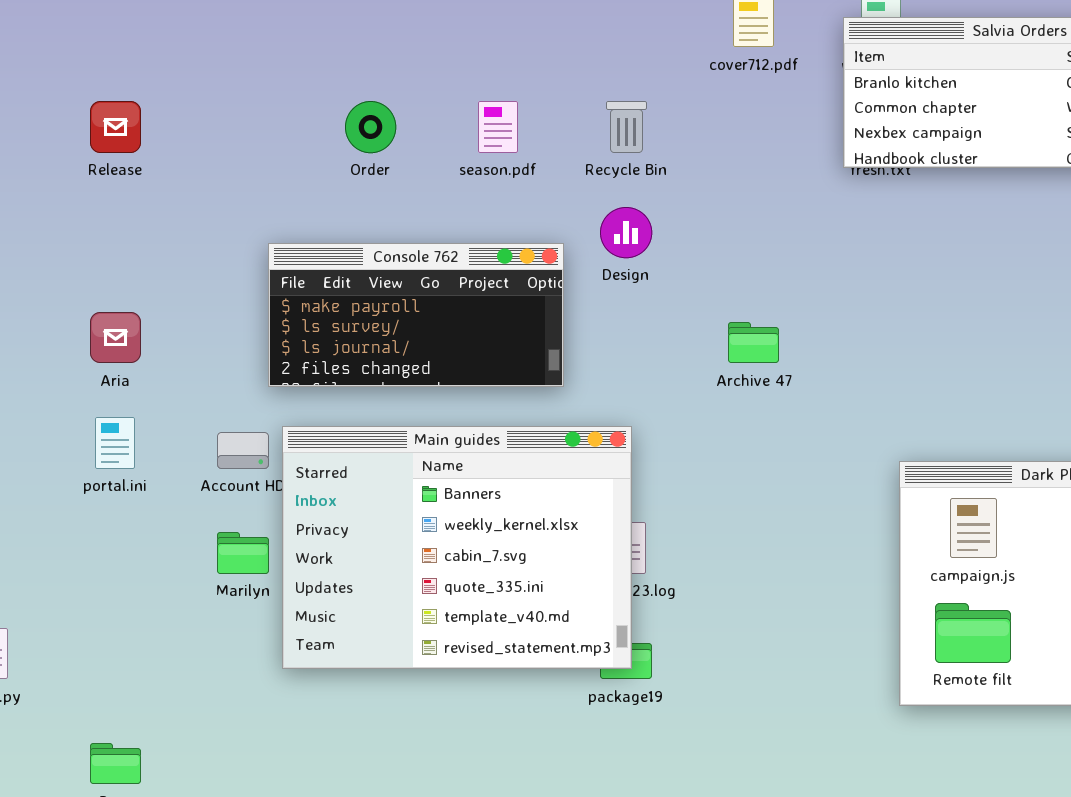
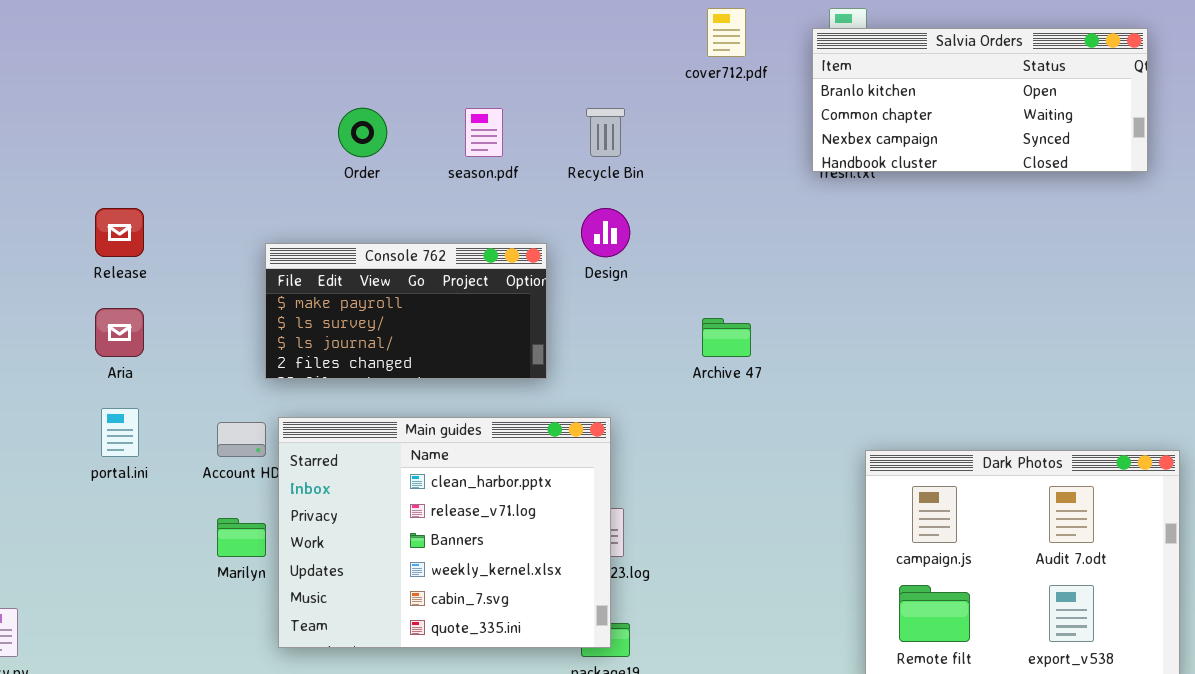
Release: [90,101,141,153] -> [95,208,144,257], moved
Main guides: [282,426,632,669] -> [278,417,611,648], scrolled up 2 rows

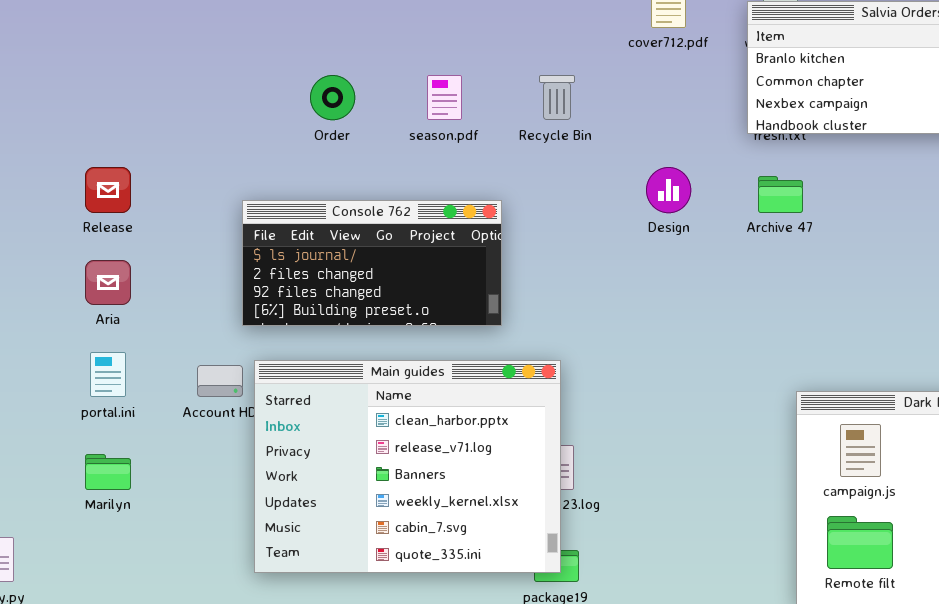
Design: [581,208,630,257] -> [646,167,691,213], moved
Console 762: [265,243,547,379] -> [242,200,502,326], scrolled down 2 rows
Archive 47: [702,318,751,357] -> [758,176,803,213], moved
Marilyn: [217,518,266,557] -> [85,454,131,490], moved

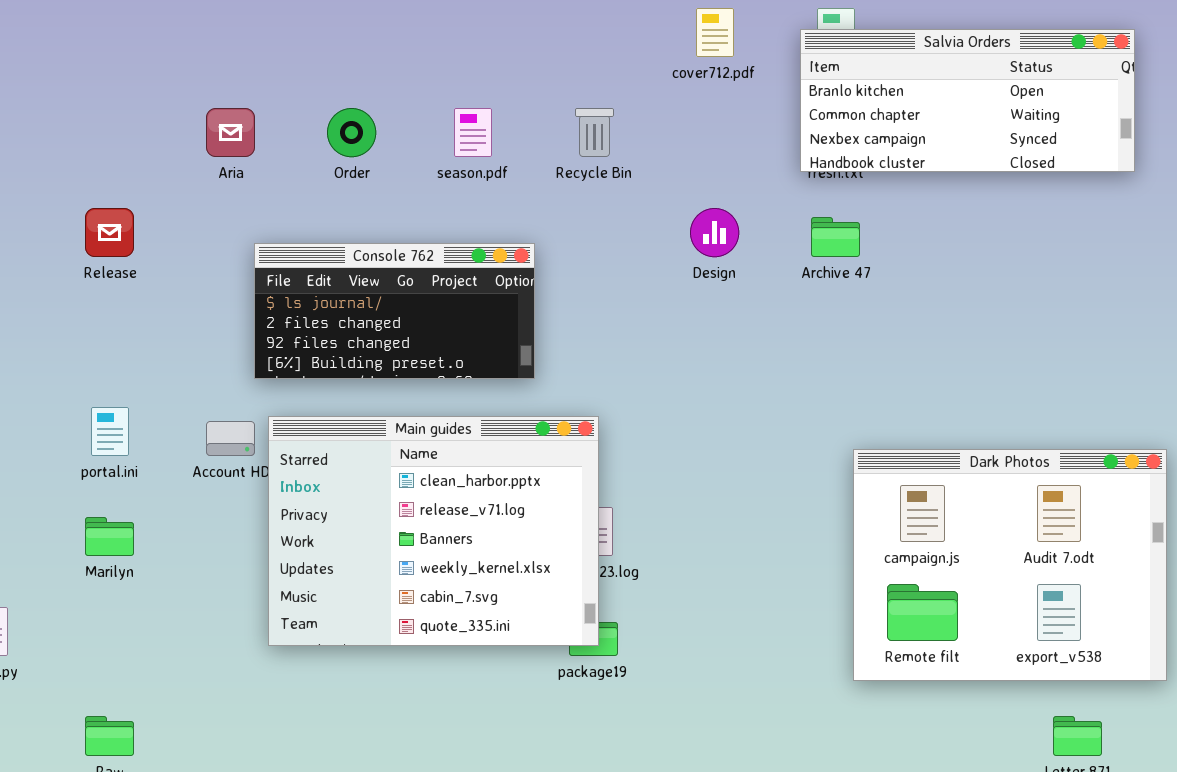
Aria: [85,260,131,305] -> [206,108,255,157], moved

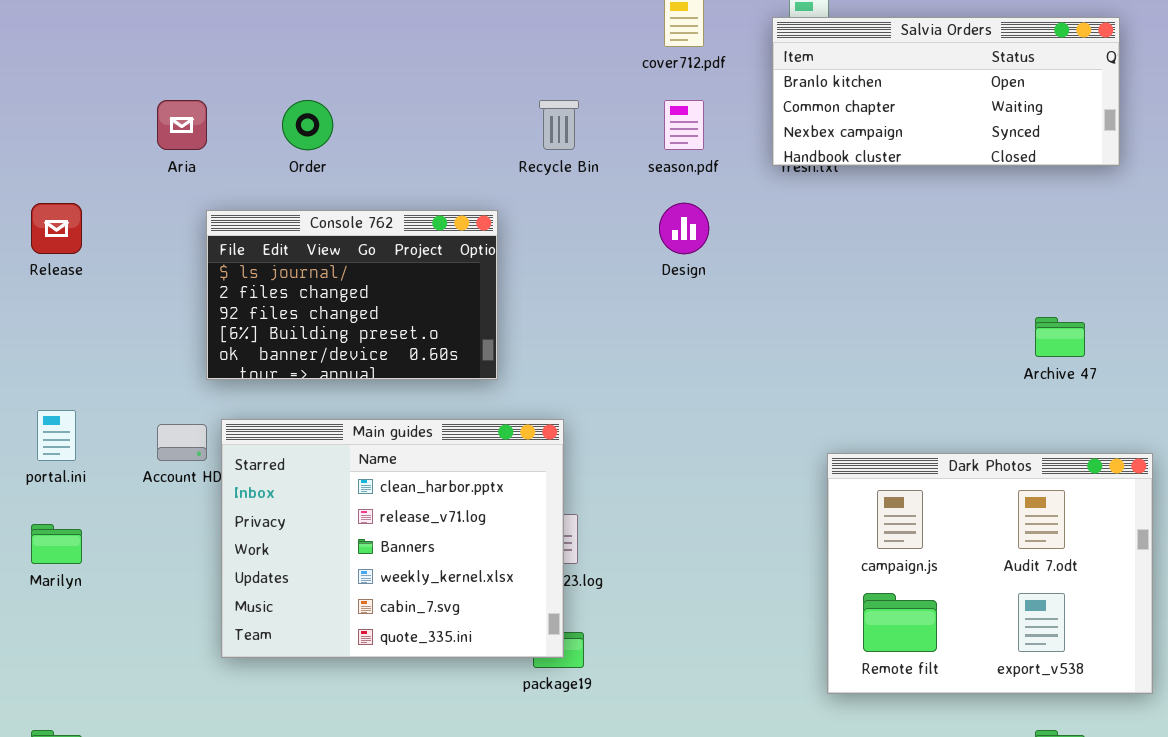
season.pdf: [454,108,492,157] -> [664,100,704,150], moved
Archive 47: [811,217,860,257] -> [1035,317,1085,357], moved
Console 762: [254,243,535,379] -> [206,210,498,380], resized

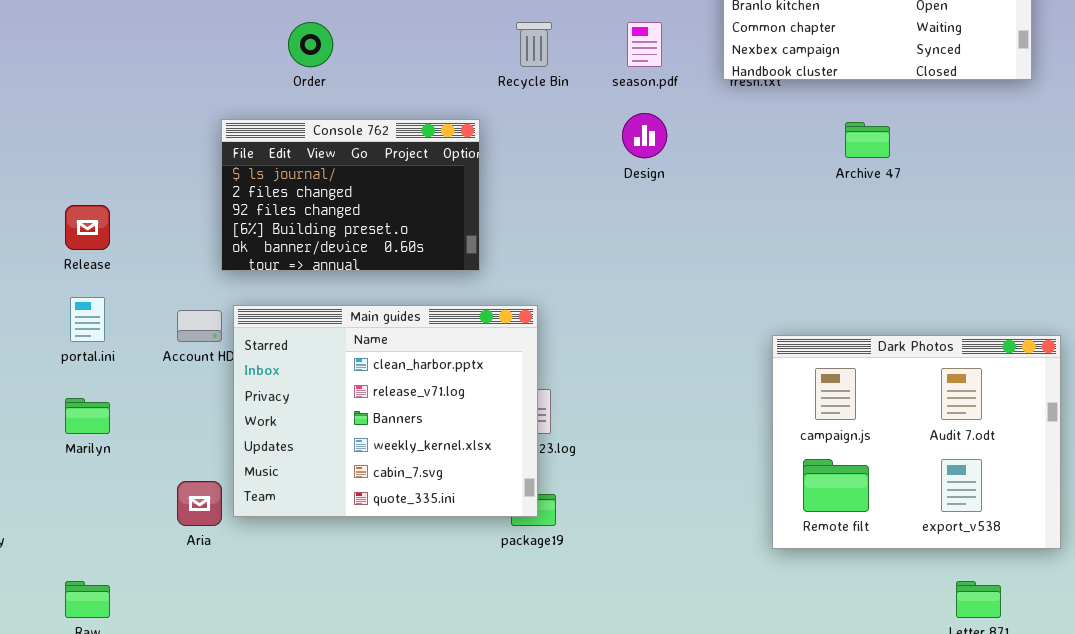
Aria: [157,100,207,150] -> [177,481,222,526], moved
Release: [31,203,82,254] -> [65,205,110,250], moved
Archive 47: [1035,317,1085,357] -> [845,122,890,158], moved

